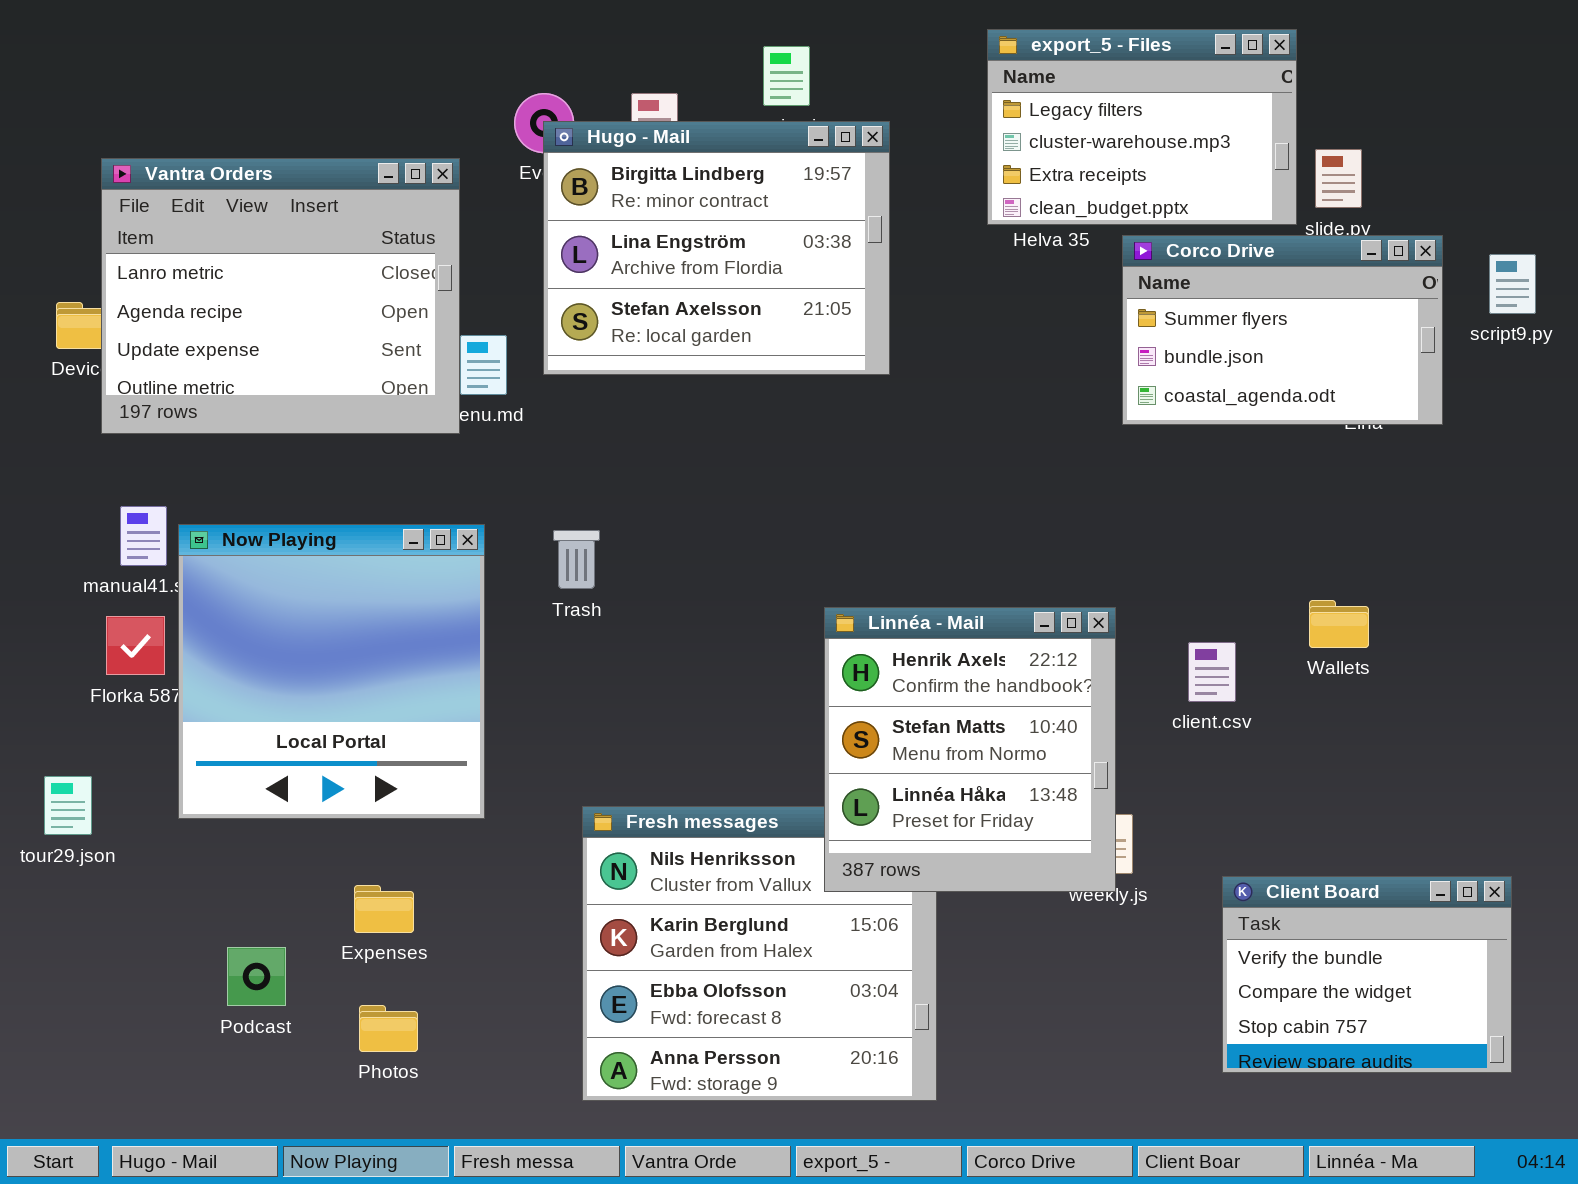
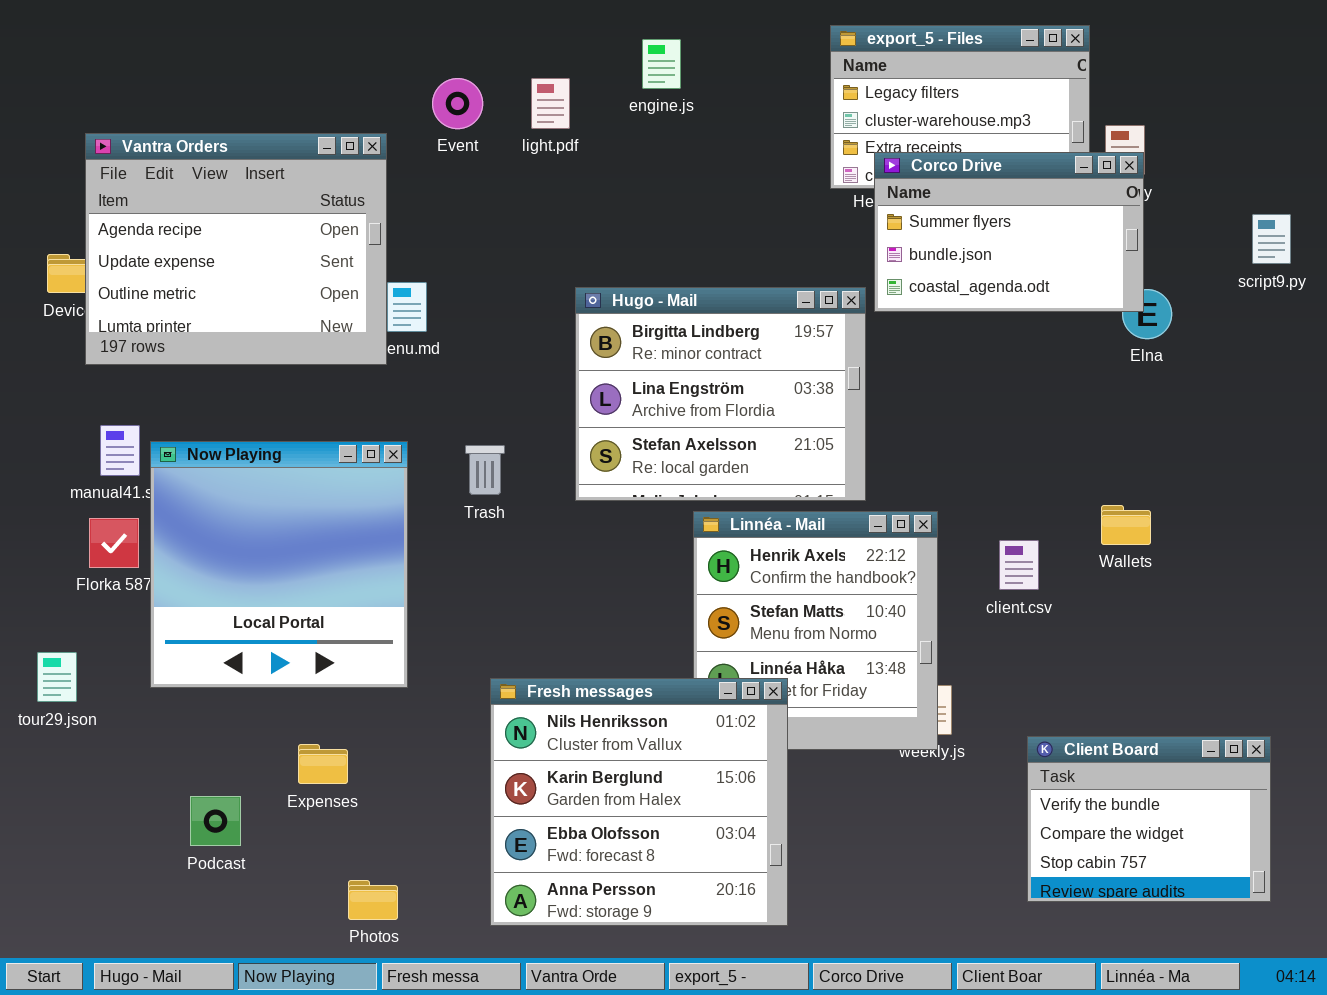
Hugo - Mail: [543,121,890,375] -> [575,287,866,501], moved
Vantra Orders: [101,158,460,434] -> [85,133,387,365], scrolled down 1 row
Corco Drive: [1122,235,1443,425] -> [874,152,1144,312], moved
Fresh messages: [582,806,937,1101] -> [490,678,788,926], raised
Photos: [359,1005,418,1052] -> [348,880,398,920], moved

